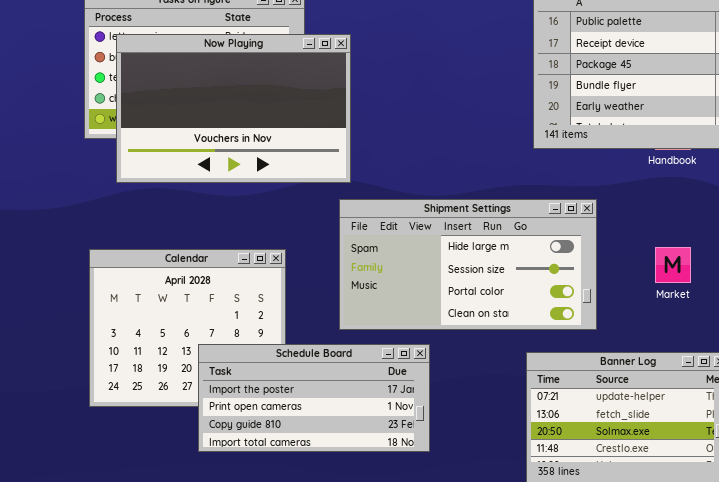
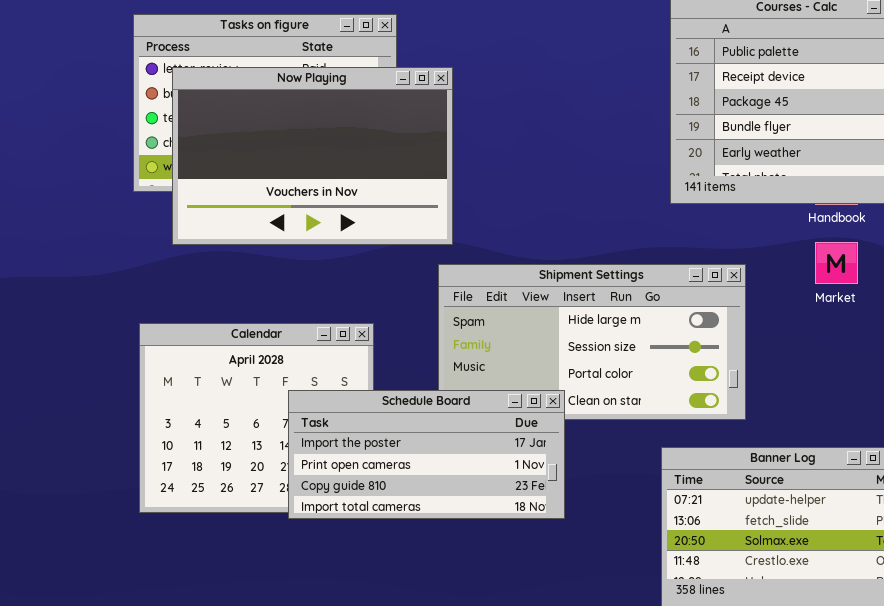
Market: [655,247,691,283] -> [815,242,858,284], moved
Schedule Board: [198,344,430,452] -> [288,390,565,519], moved

